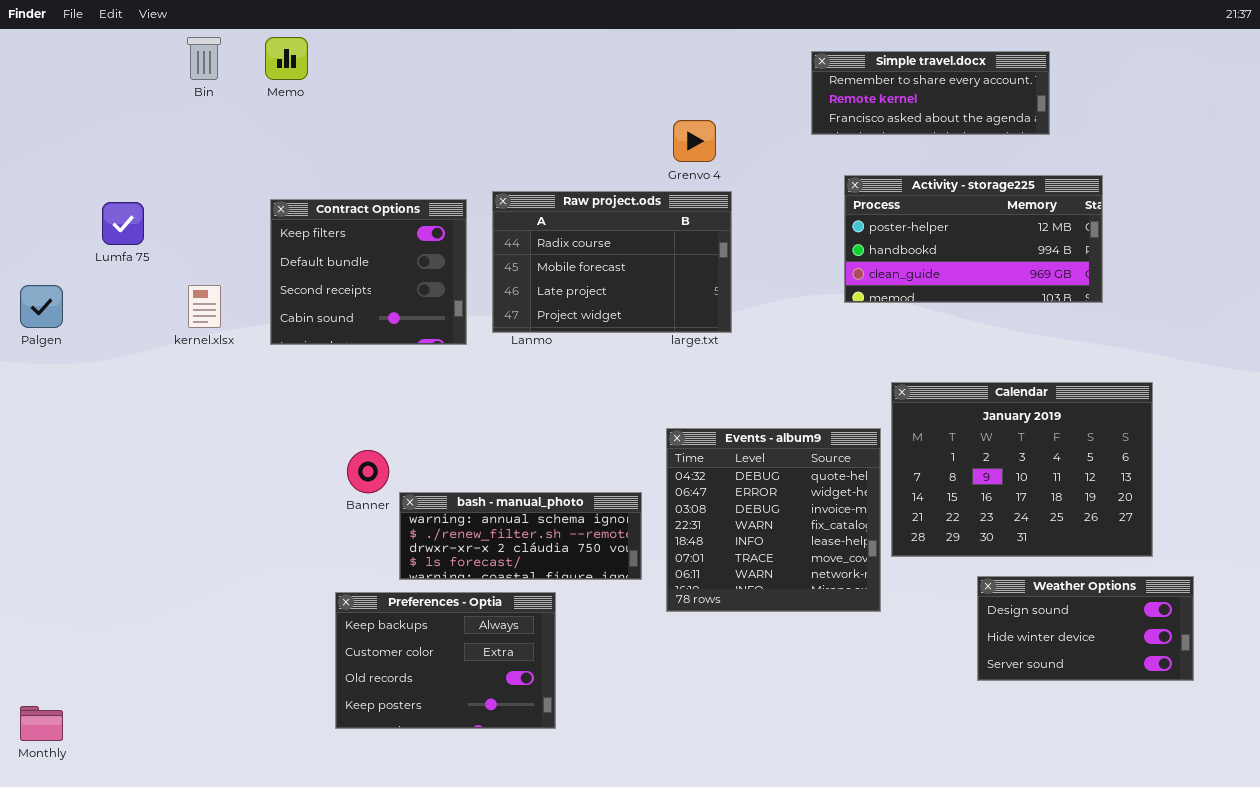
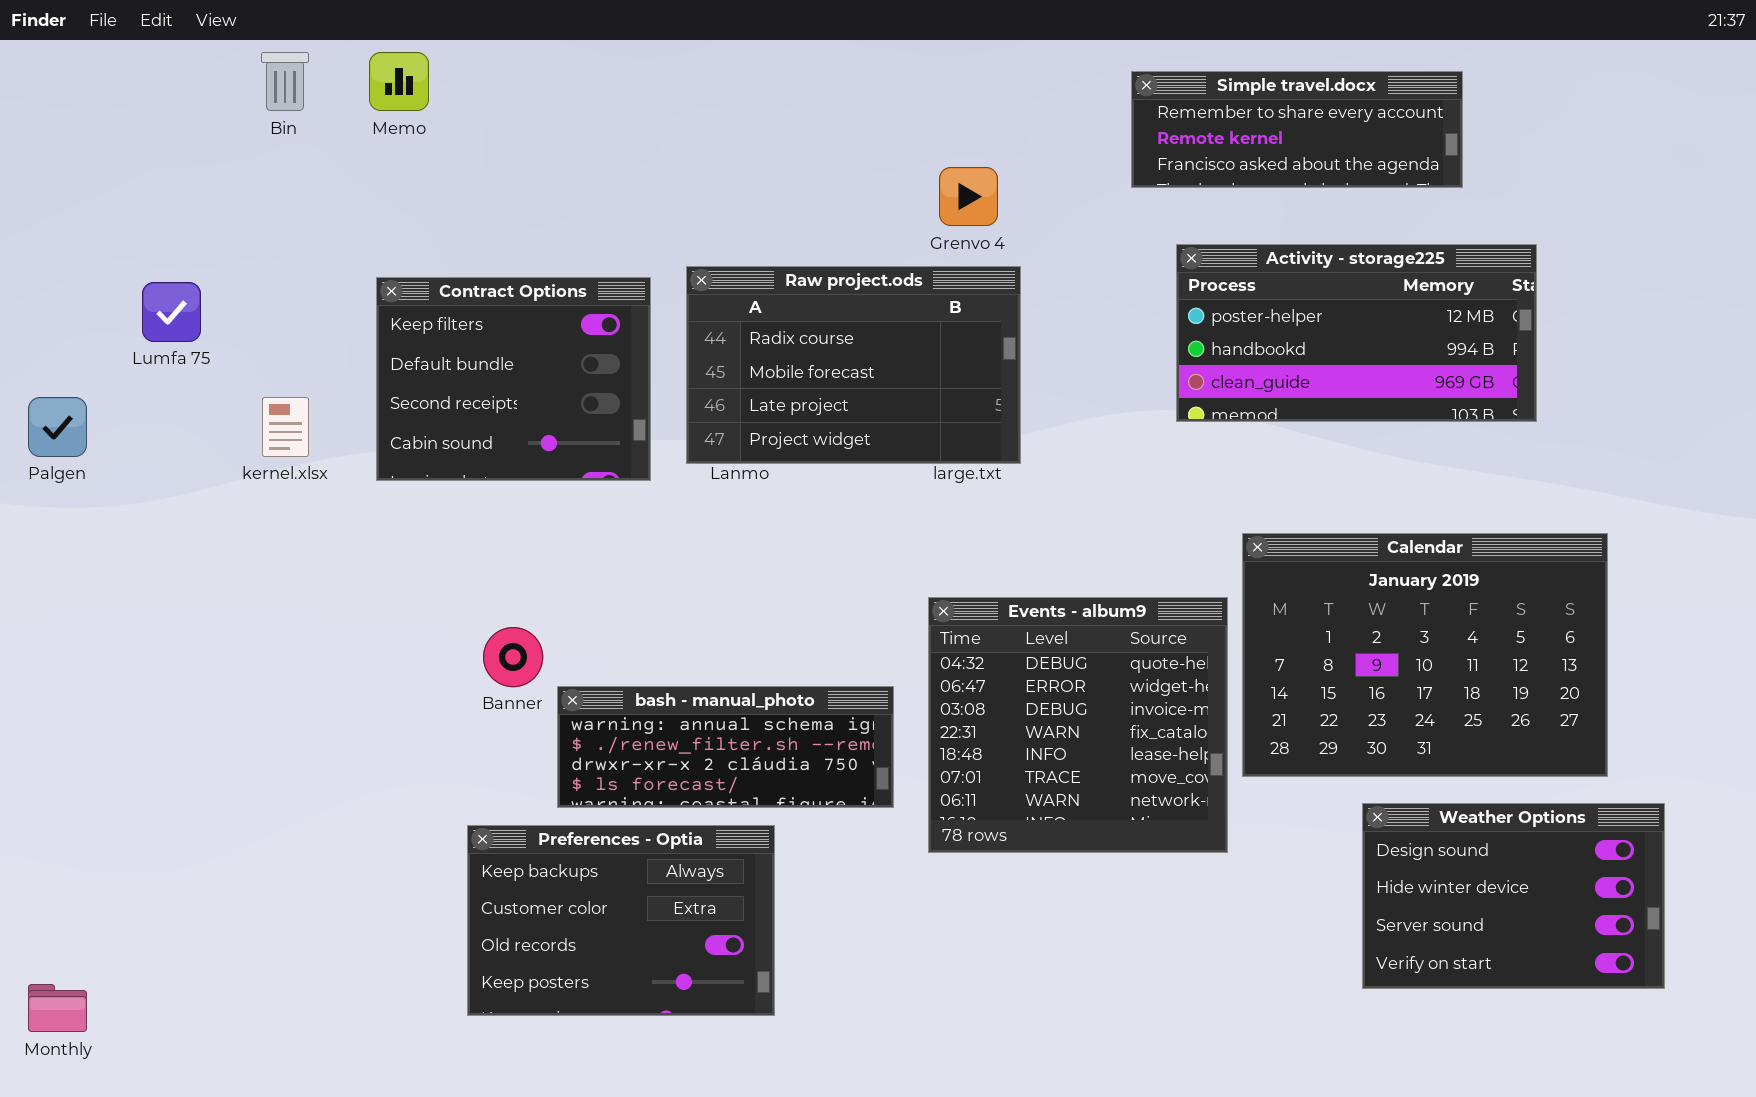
Weather Options: [977,576,1194,681] -> [1362,803,1665,989], resized

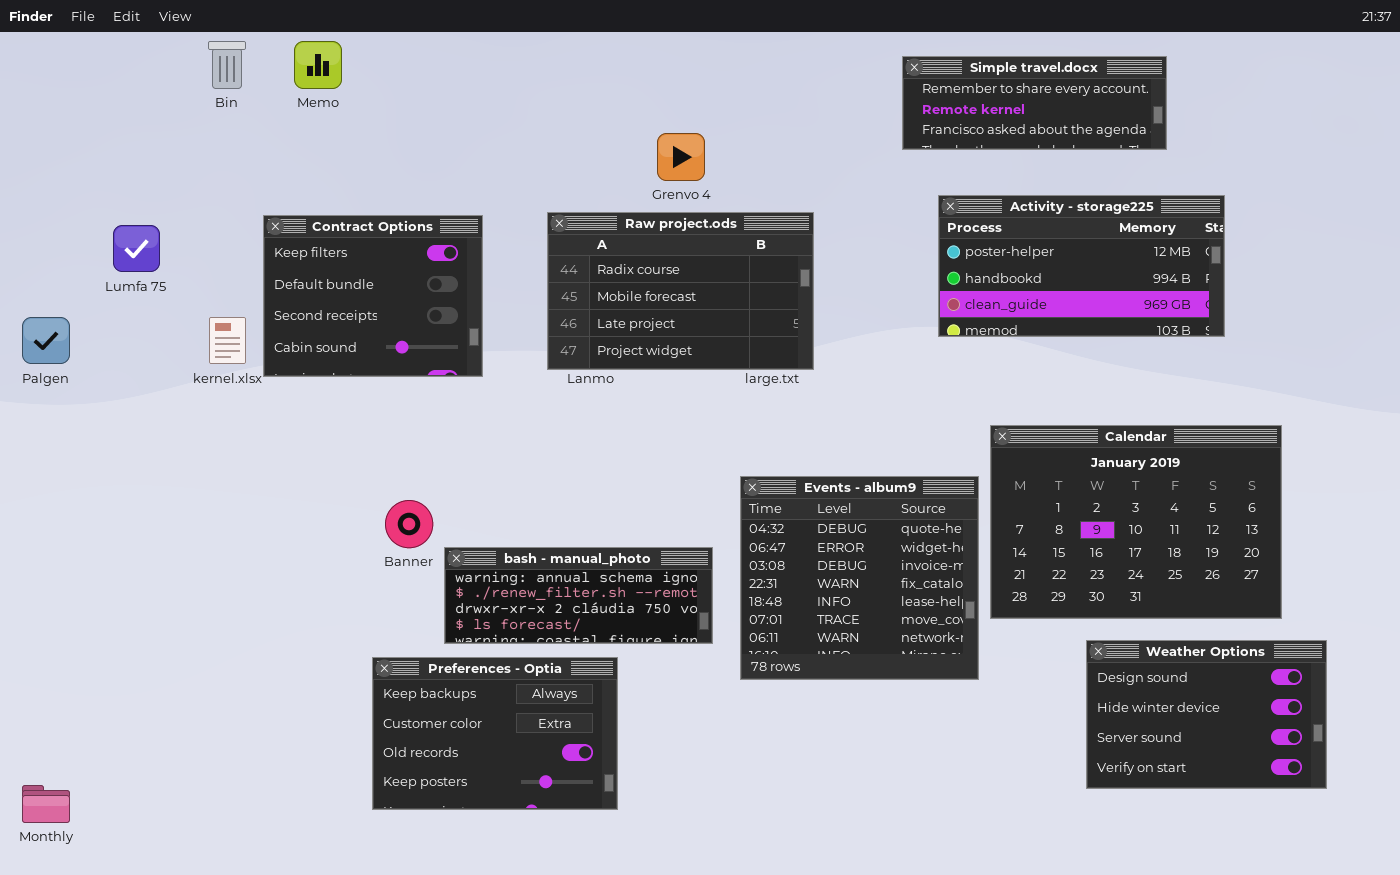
Grenvo 4: [939,167,998,226] -> [657,133,705,181], moved
Contract Options: [376,277,651,481] -> [263,215,483,377], moved

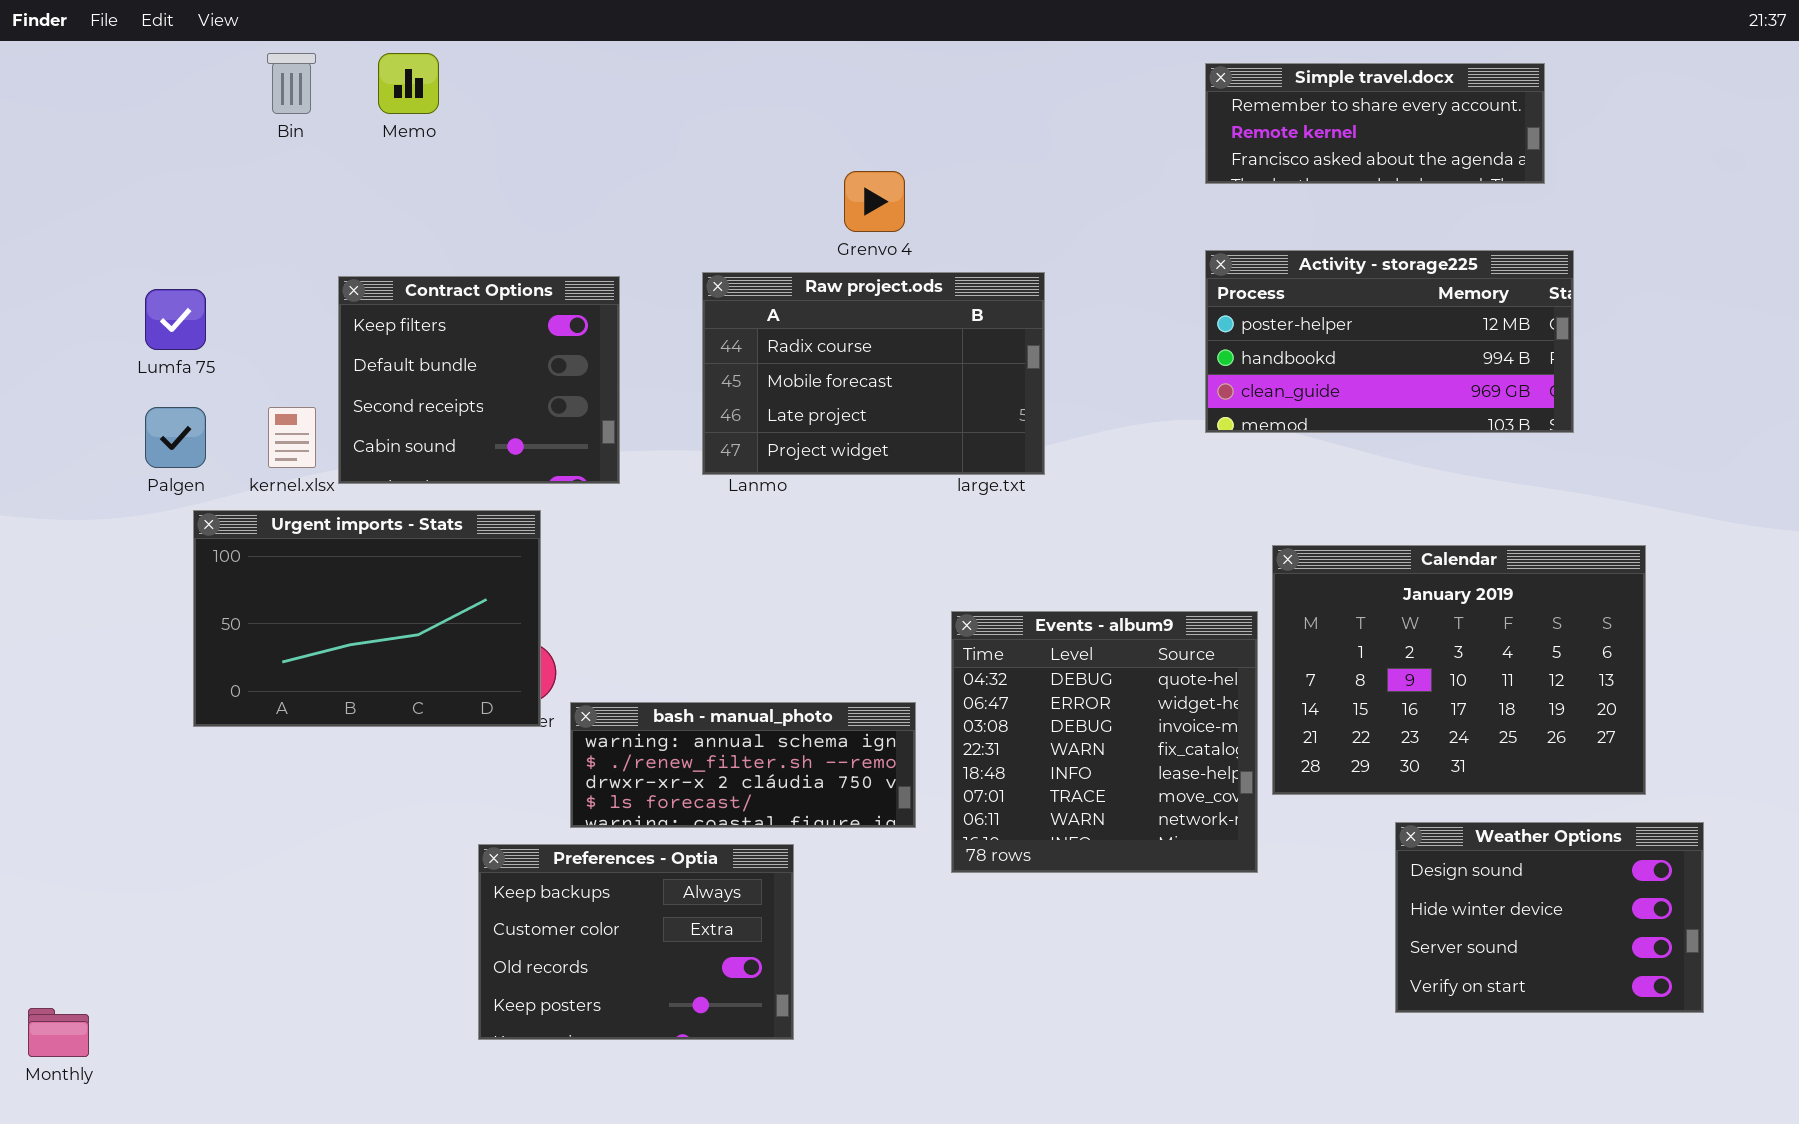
Simple travel.docx: [902,56,1167,150] -> [1205,63,1545,184], moved
Palgen: [22,317,70,364] -> [145,407,206,468], moved
Urgent imports - Stats: none -> [193,510,541,727], opened

